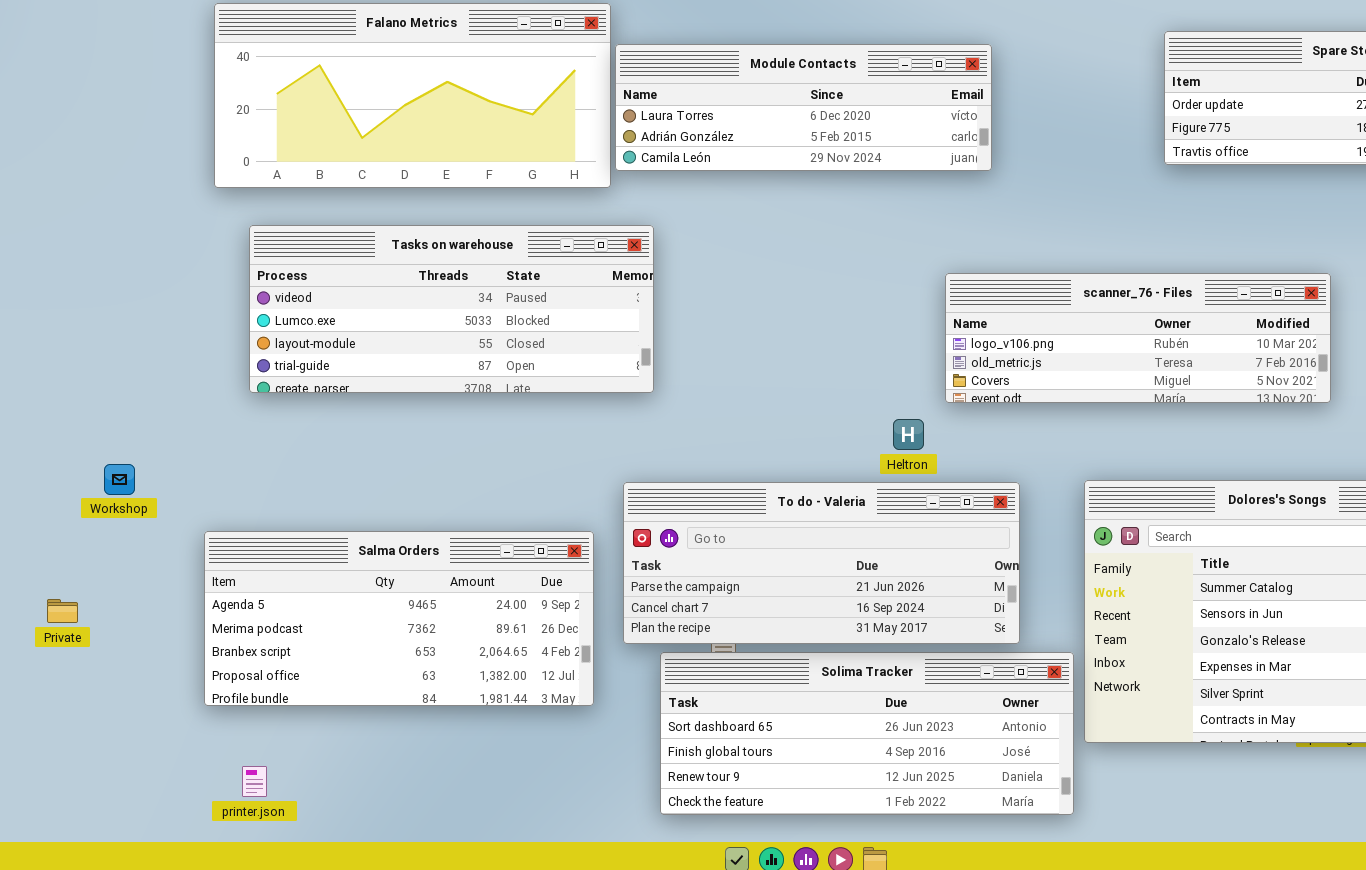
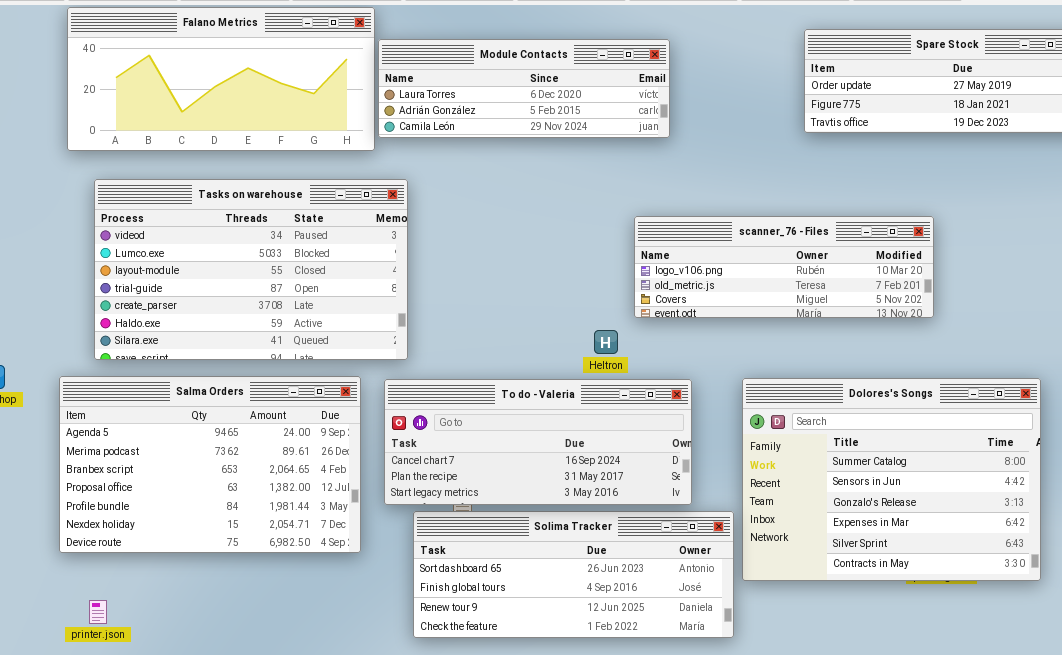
Tasks on warehouse: [249,225,654,393] -> [94,179,408,360], resized
To do - Valeria: [623,482,1020,644] -> [384,379,692,505], scrolled down 1 row
Salma Orders: [204,531,594,706] -> [59,376,361,553], resized

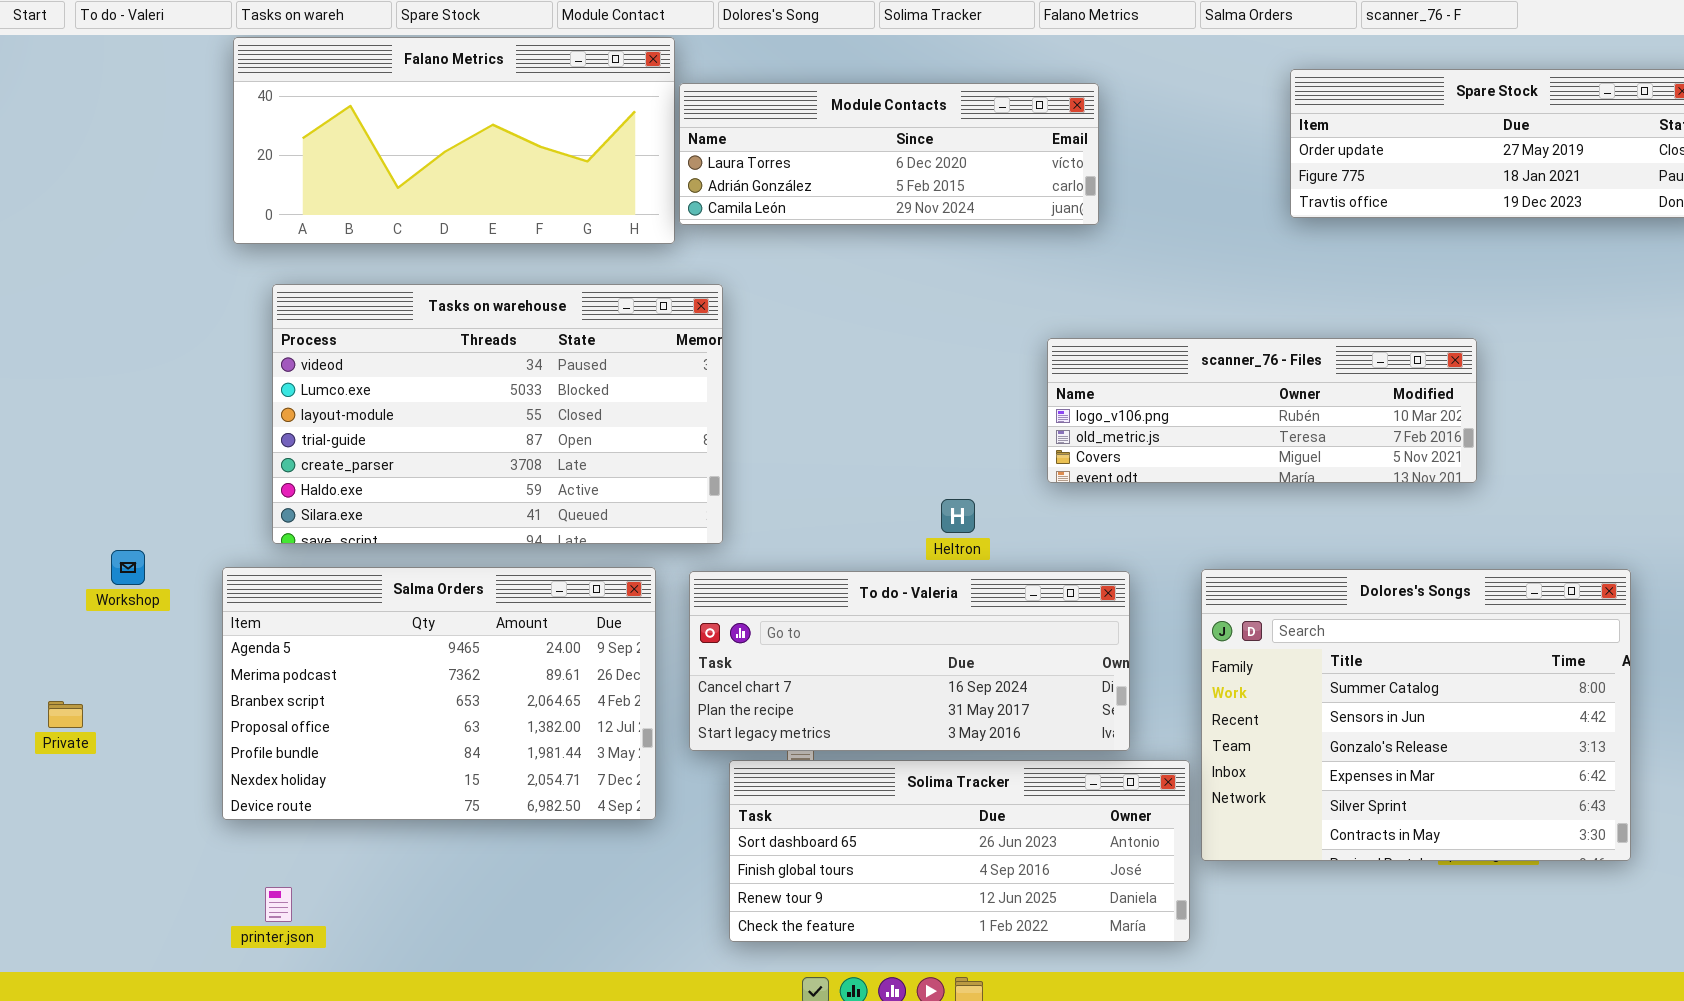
Heltron: [594,330,618,354] -> [941,499,975,533], moved

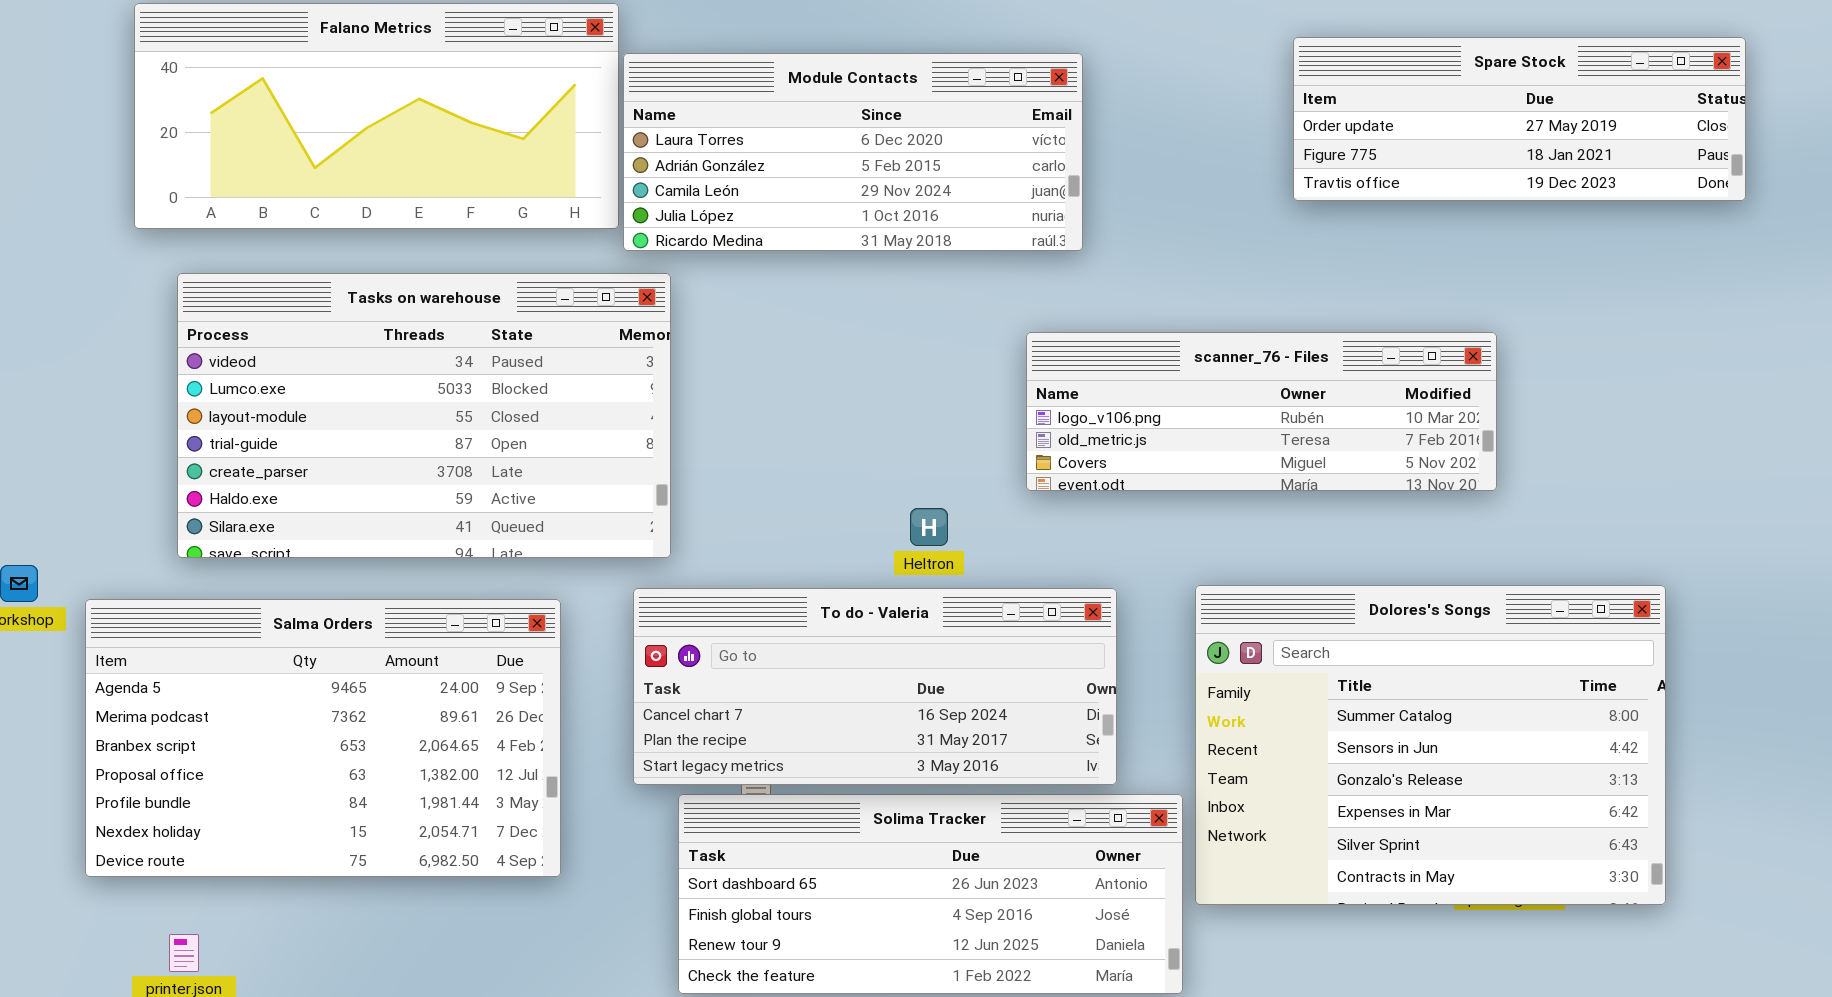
Module Contacts: [679,83,1099,225] -> [623,53,1083,251], resized
Salma Orders: [222,567,656,820] -> [85,599,561,877], moved

